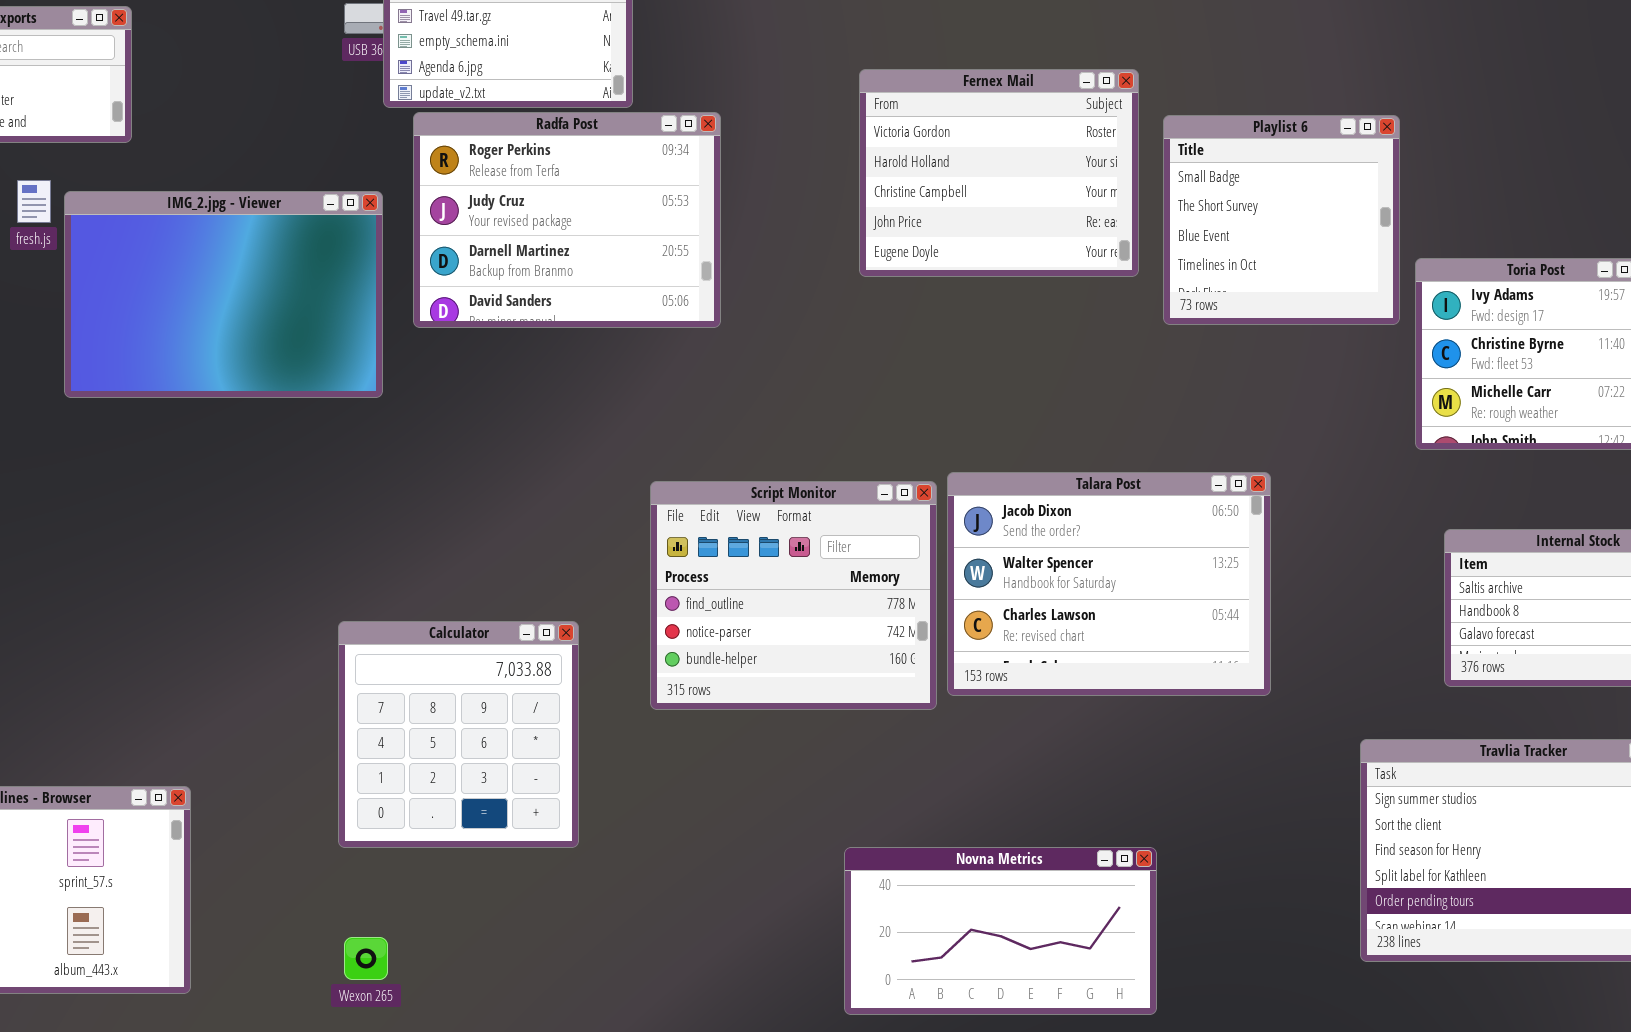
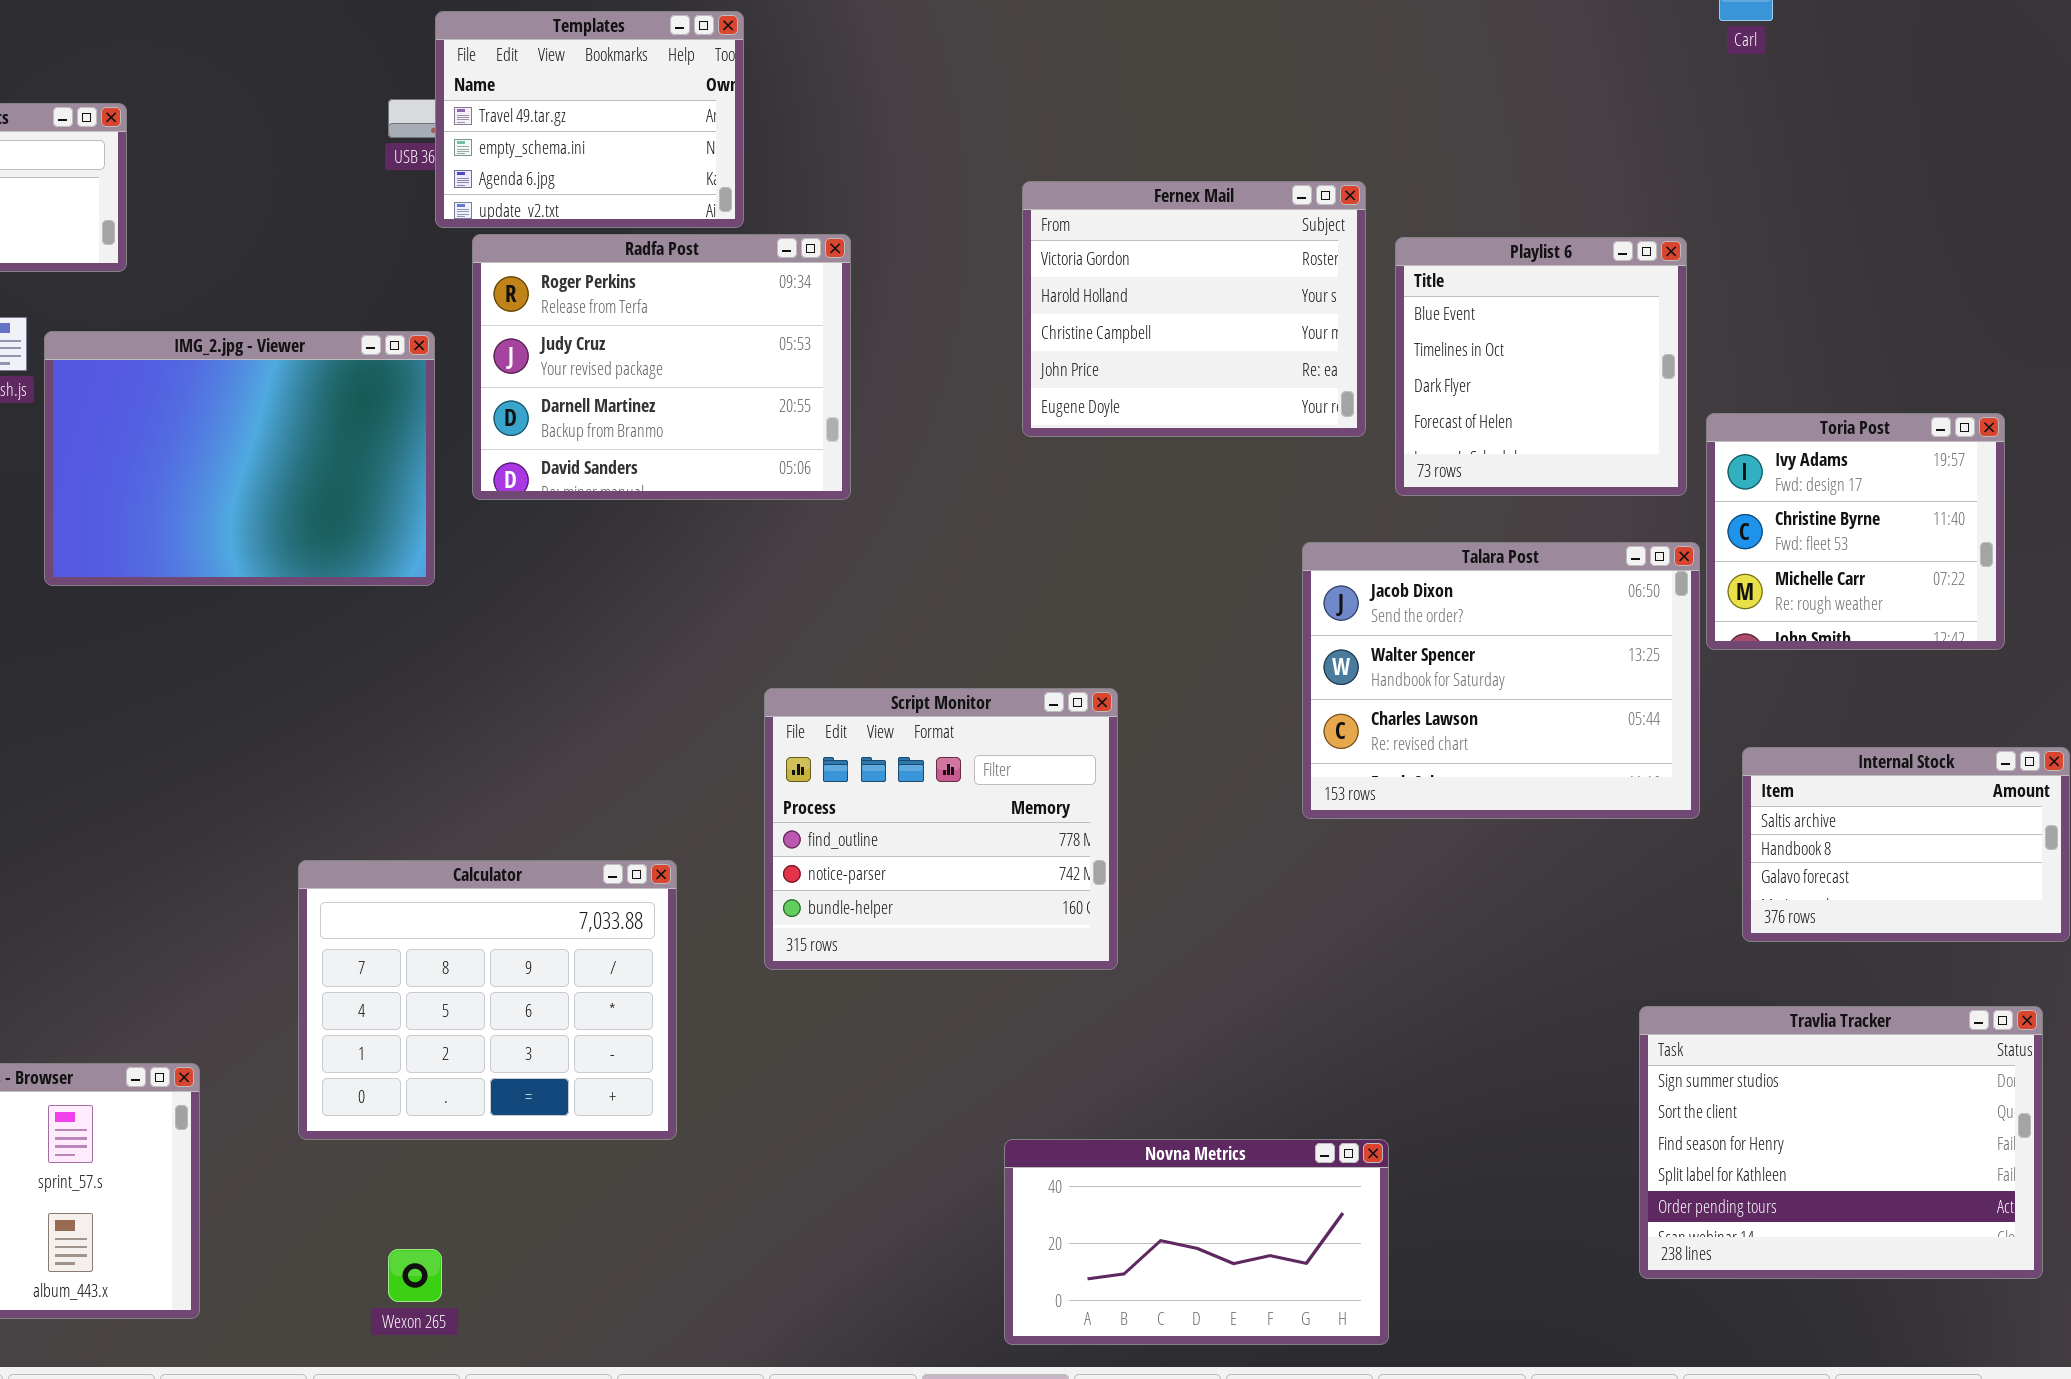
Playlist 6: [1163,115,1400,325] -> [1395,237,1687,496], scrolled down 2 rows
Talara Post: [947,472,1271,696] -> [1302,542,1700,819], moved
Calculator: [338,621,579,848] -> [298,860,677,1140], resized

